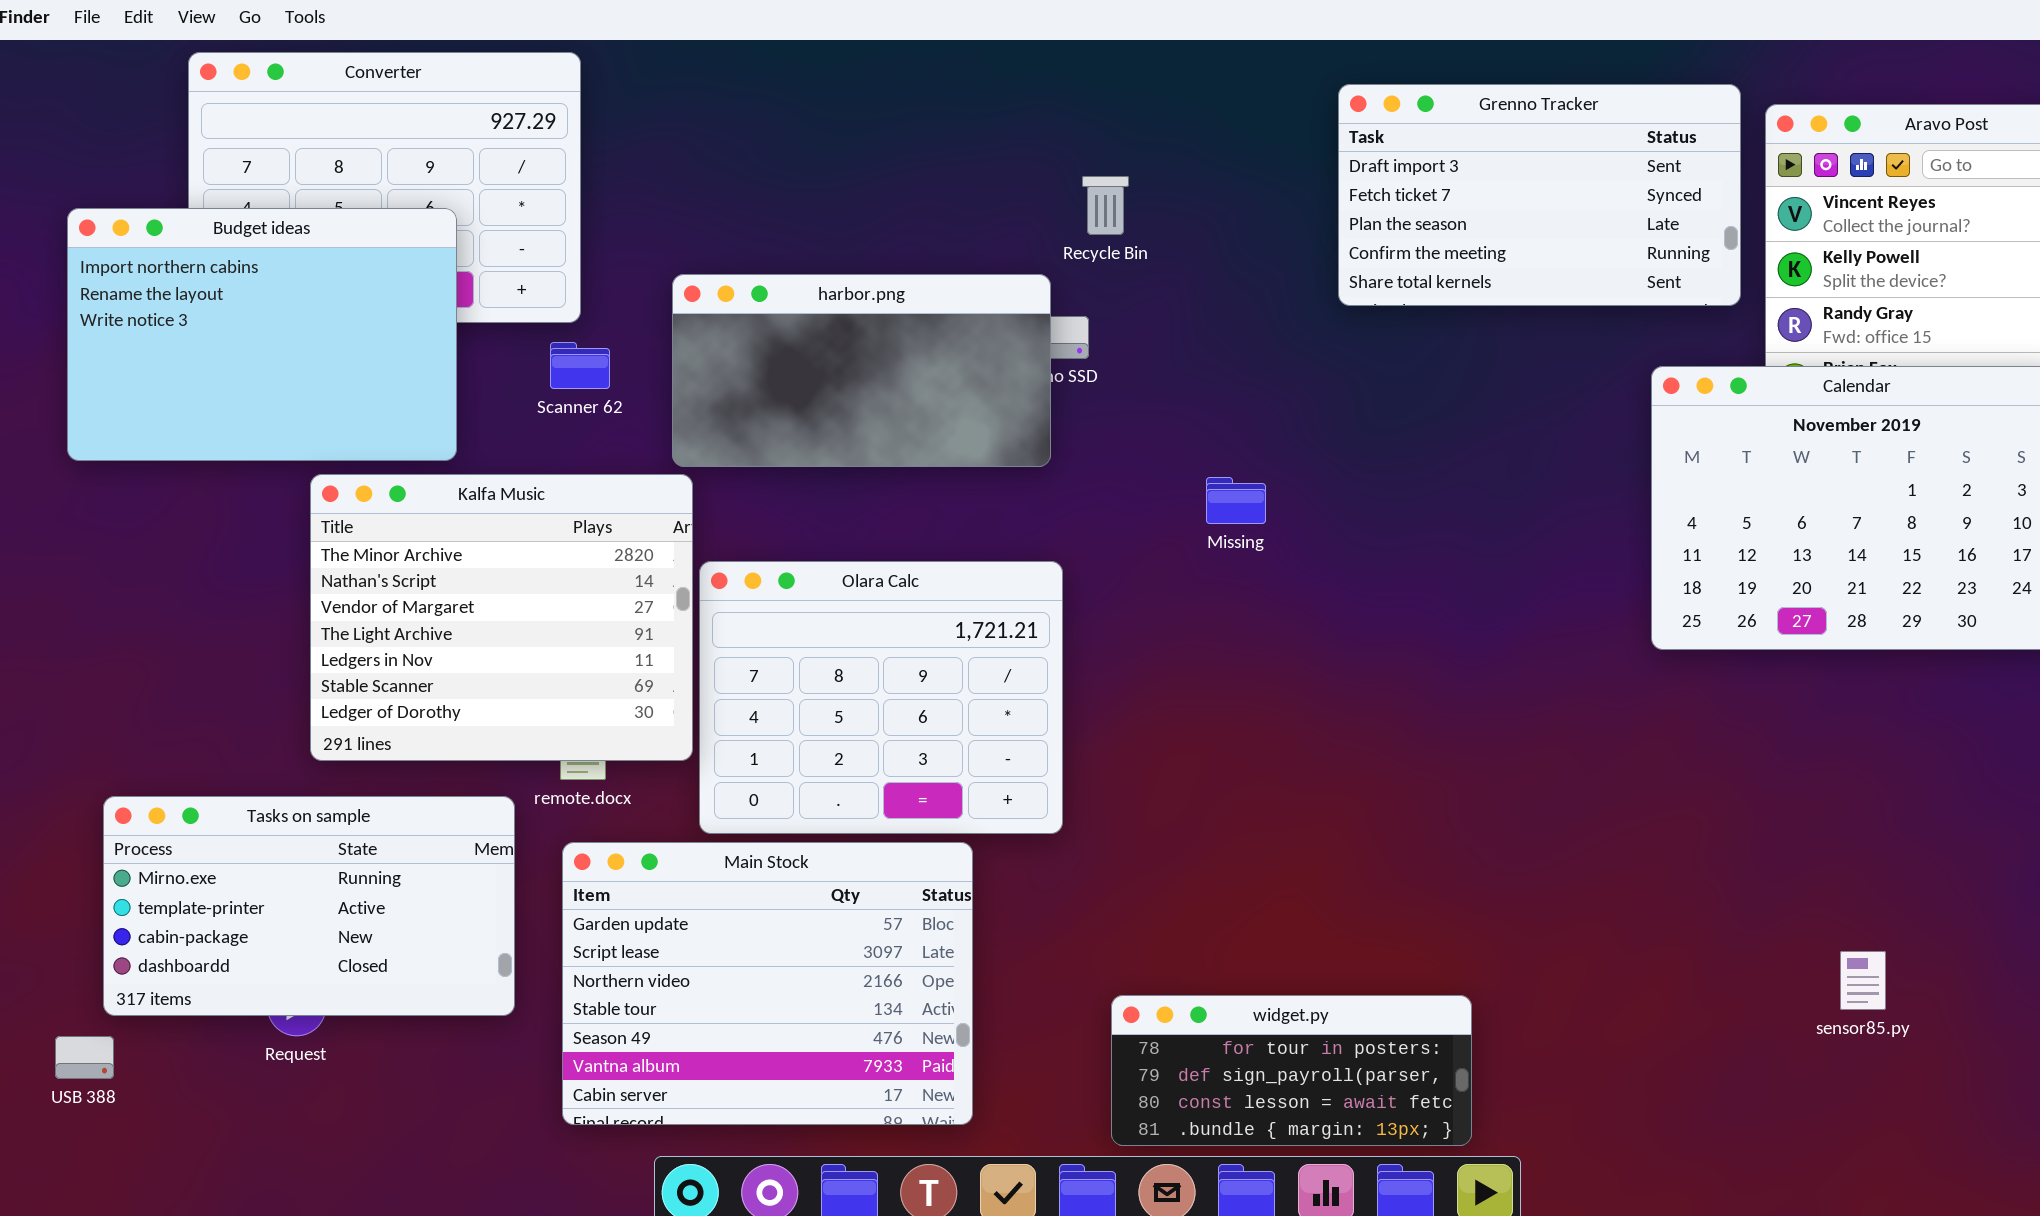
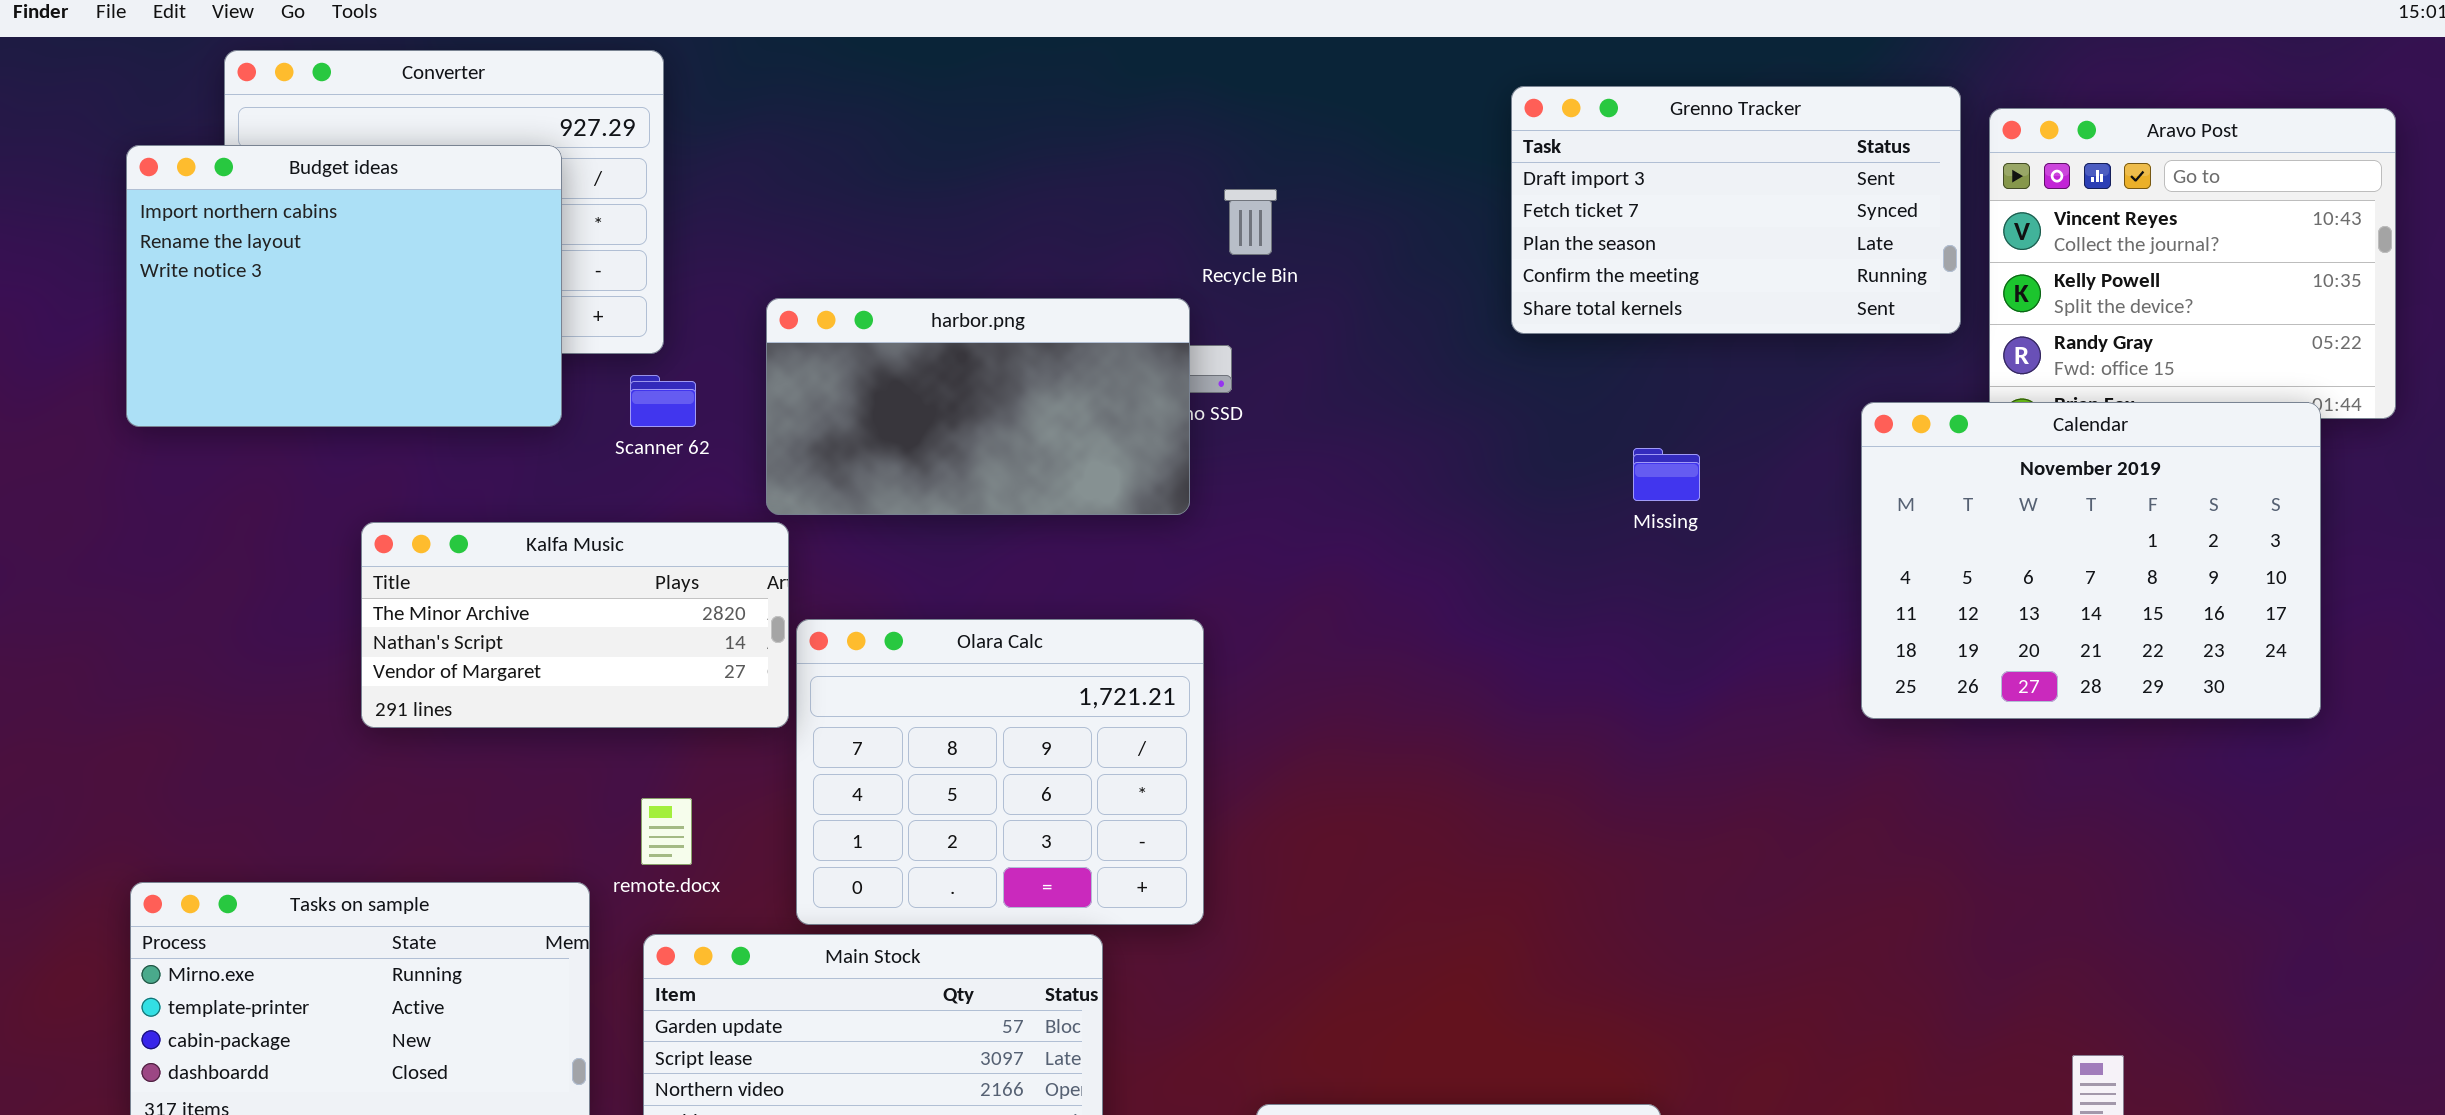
Budget ideas: [67,208,457,461] -> [126,145,562,427], moved
Kalfa Music: [310,474,693,761] -> [361,522,789,728], resized
Missing: [1206,477,1266,524] -> [1633,448,1700,501], moved

